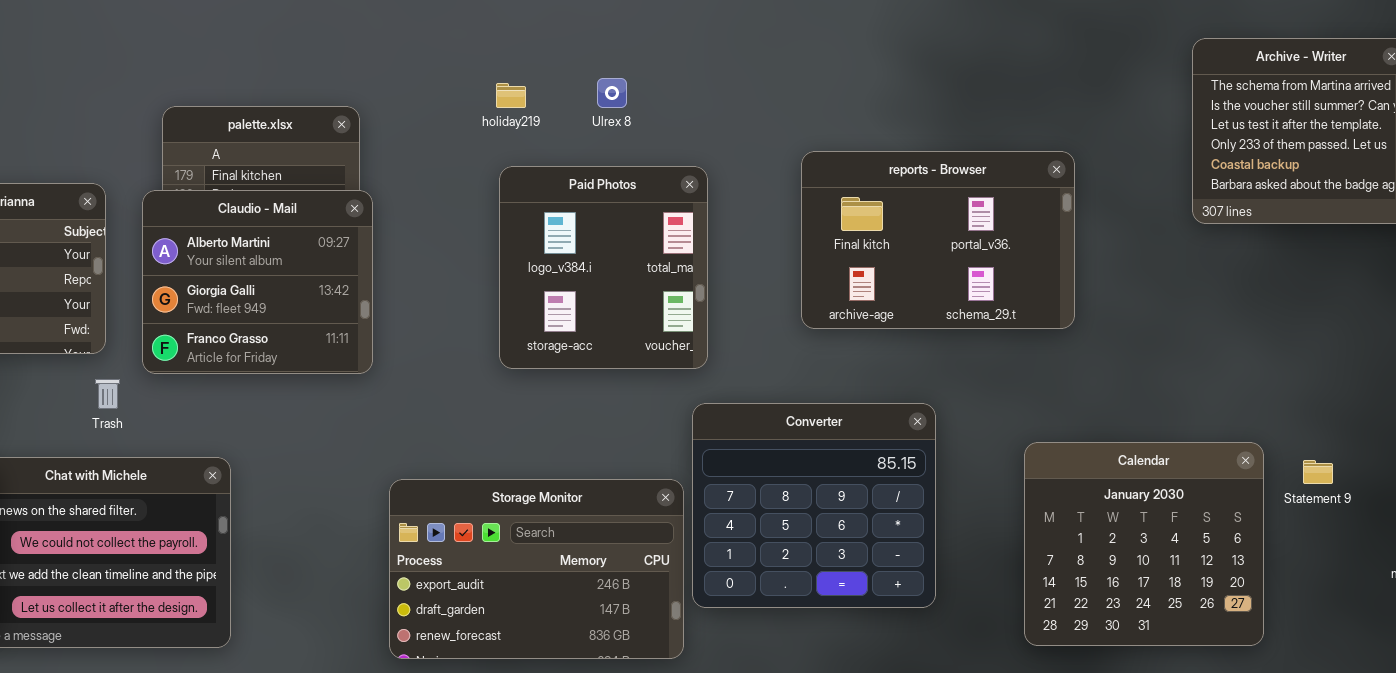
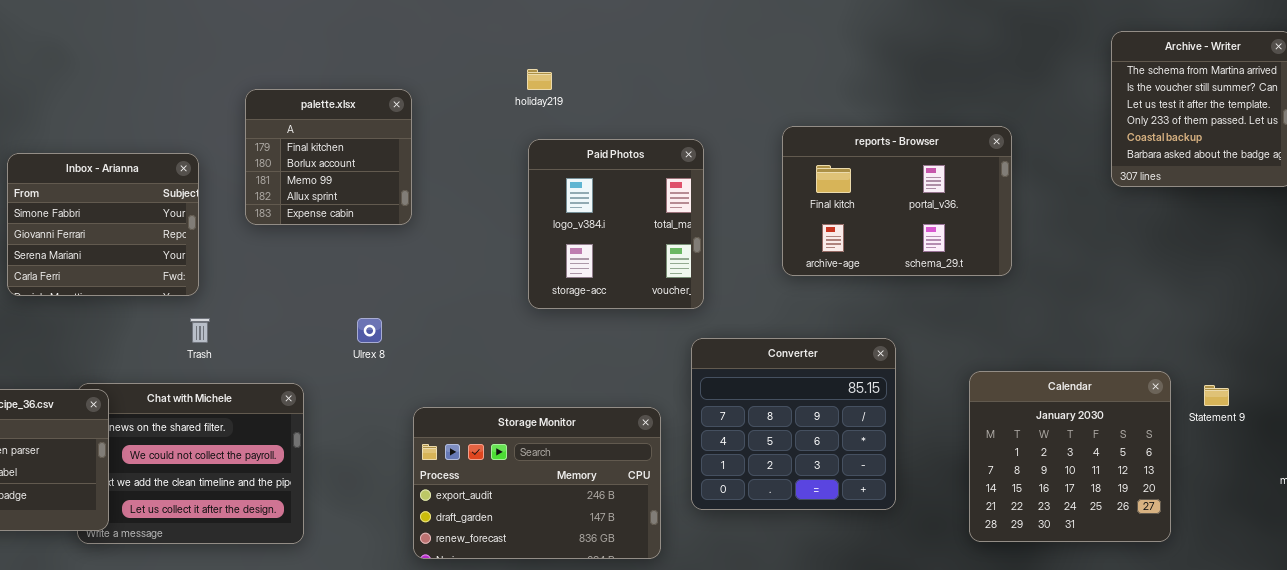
Ulrex 8: [597,78,627,108] -> [357,318,382,343], moved
Claudio - Mail: [142,190,373,374] -> none, closed
Storage Monitor: [389,479,684,659] -> [413,407,661,559], moved

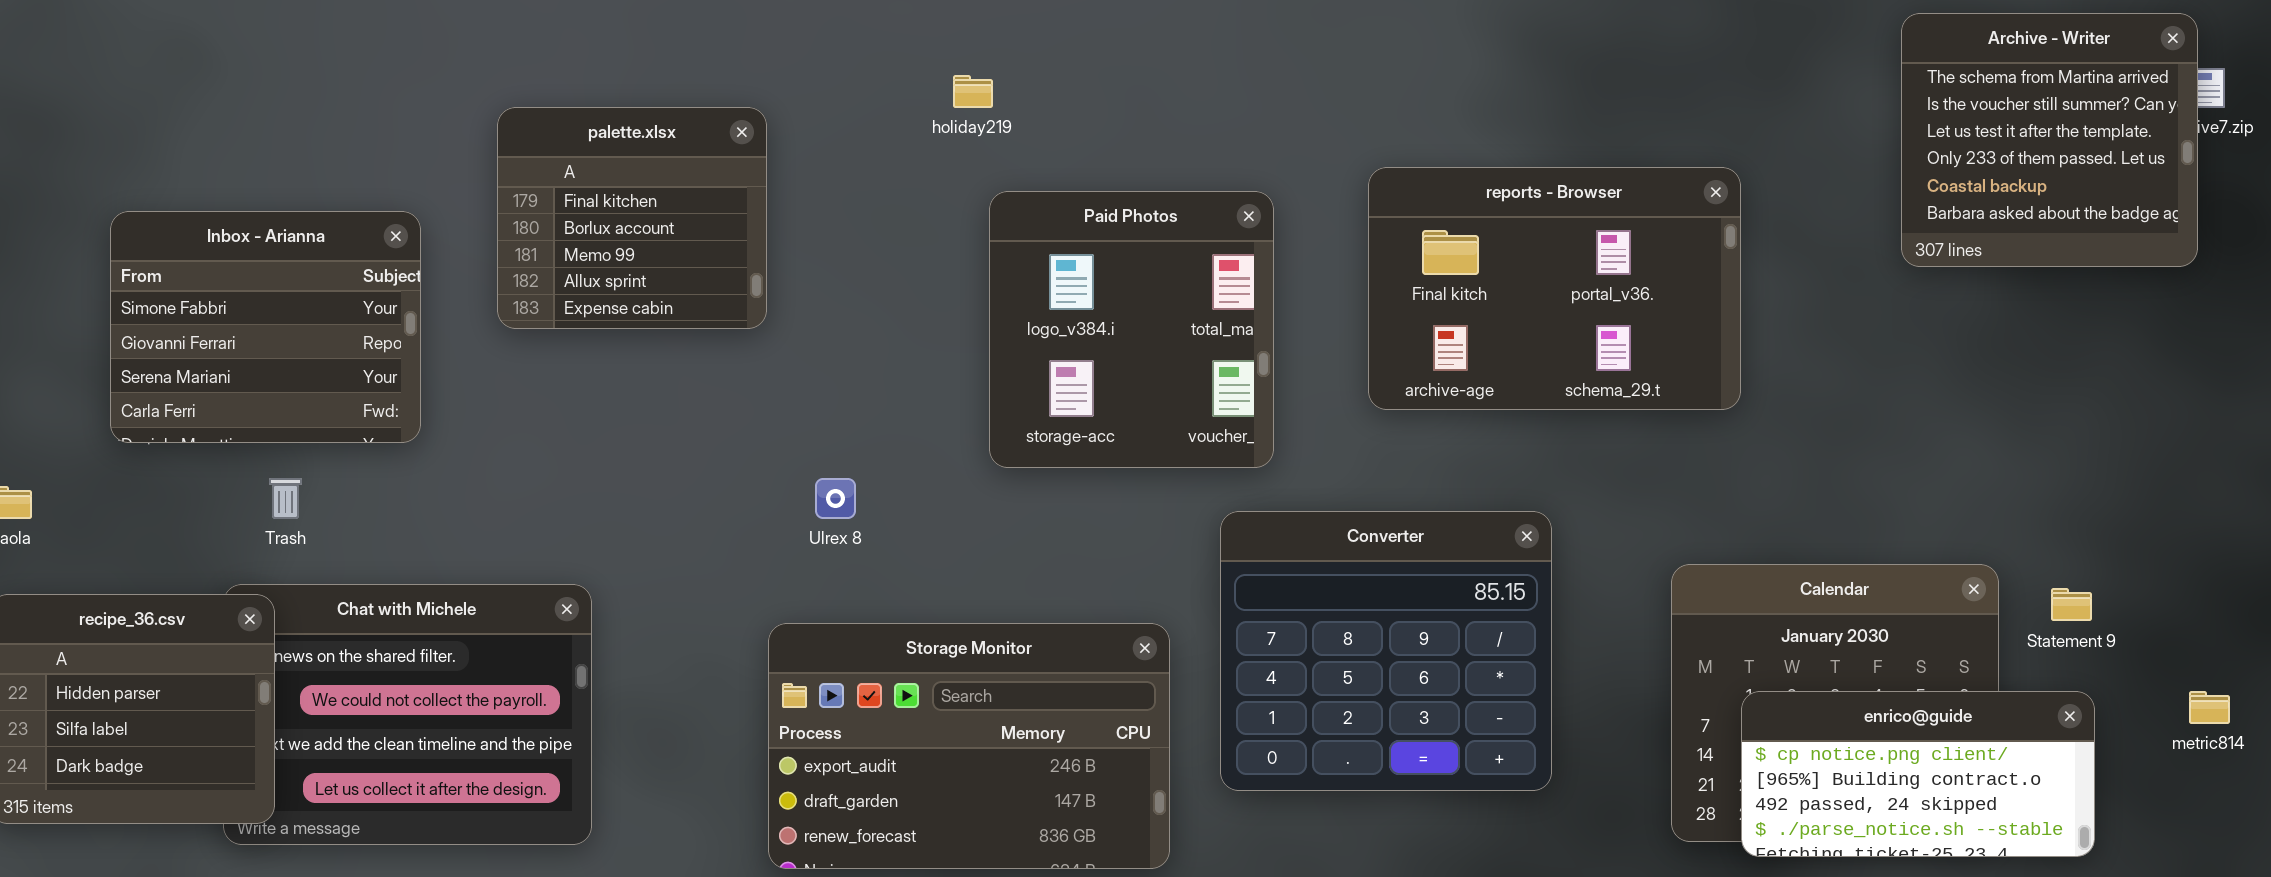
Paid Photos: [528,139,704,309] -> [989,191,1274,468], moved
Trash: [190,318,210,343] -> [269,478,302,519], moved
Ulrex 8: [357,318,382,343] -> [815,478,856,519], moved
enrico@guide: none -> [1741,691,2095,857], opened

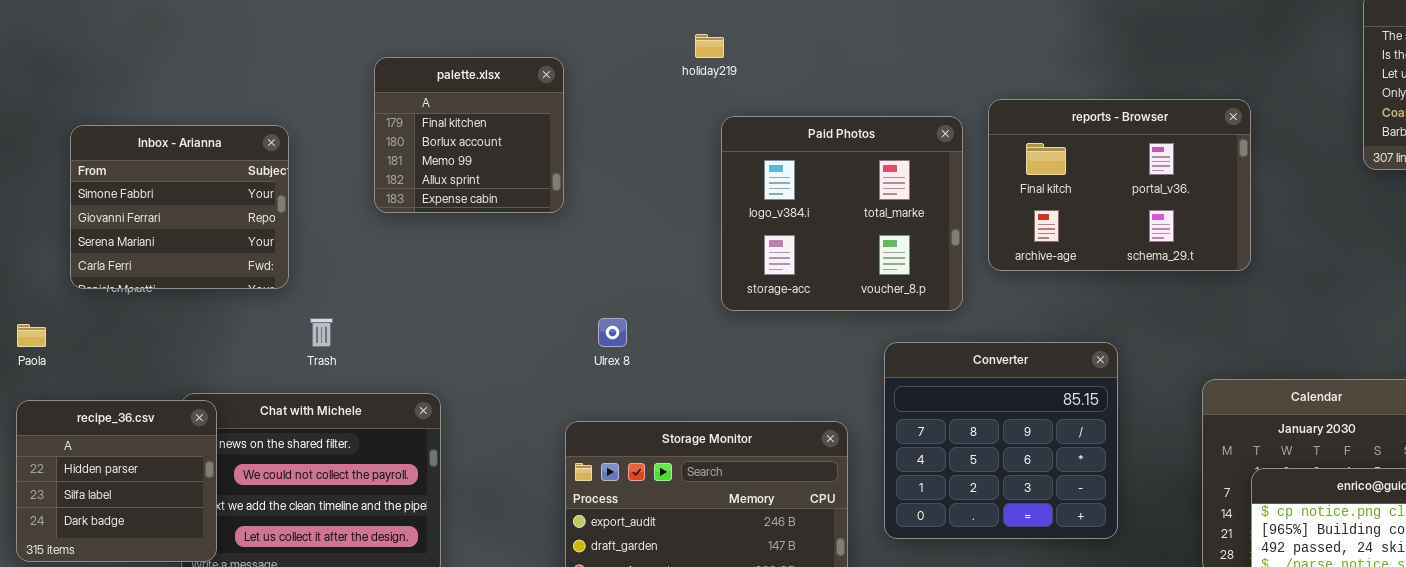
Paid Photos: [989,191,1274,468] -> [721,116,963,311], resized
Inbox - Arianna: [110,211,421,443] -> [70,125,289,289], moved
Trash: [269,478,302,519] -> [310,318,333,347], moved

